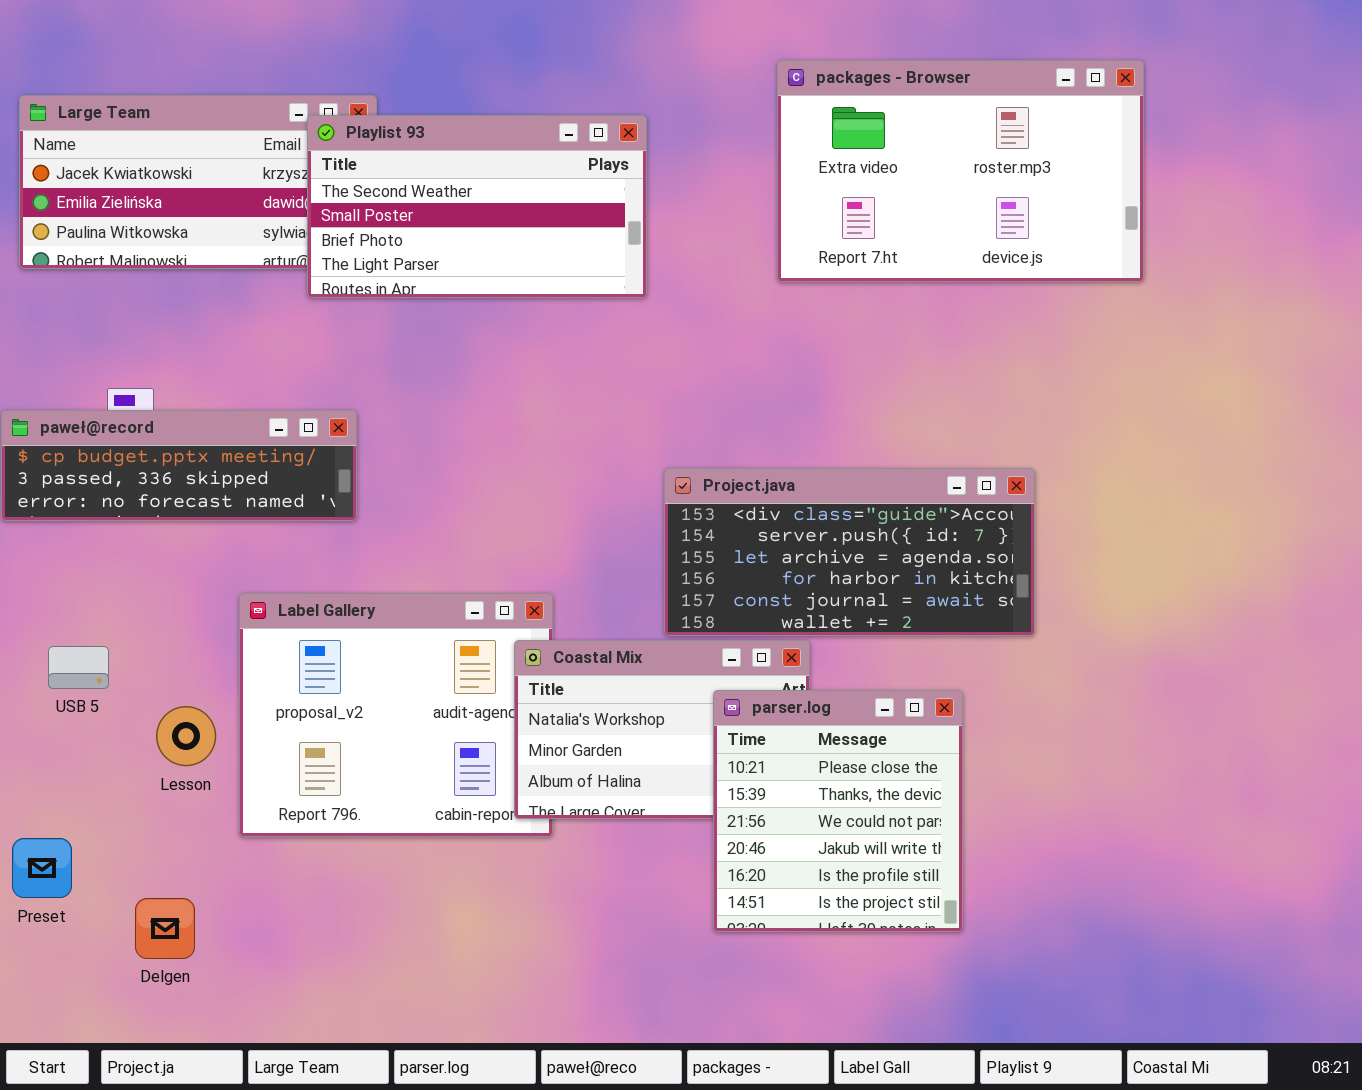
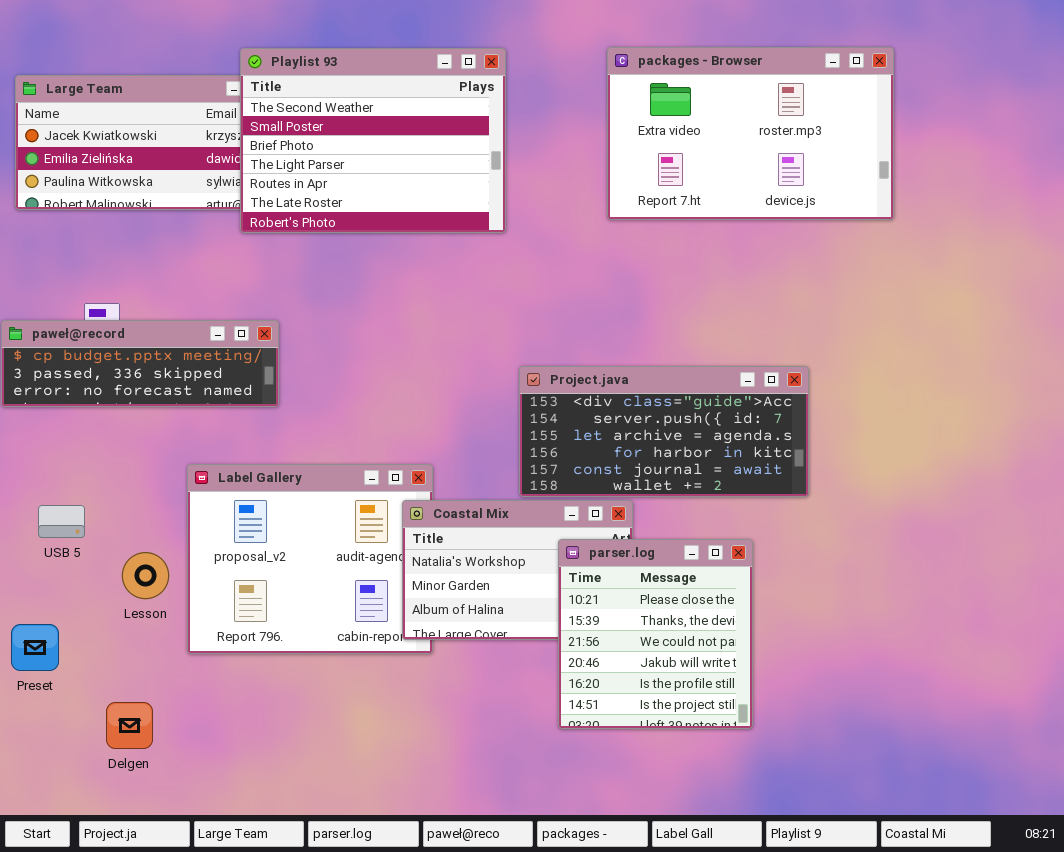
Playlist 93: [307,115,647,298] -> [240,48,506,233], resized
Preset: [12,838,72,898] -> [11,624,59,671], moved

